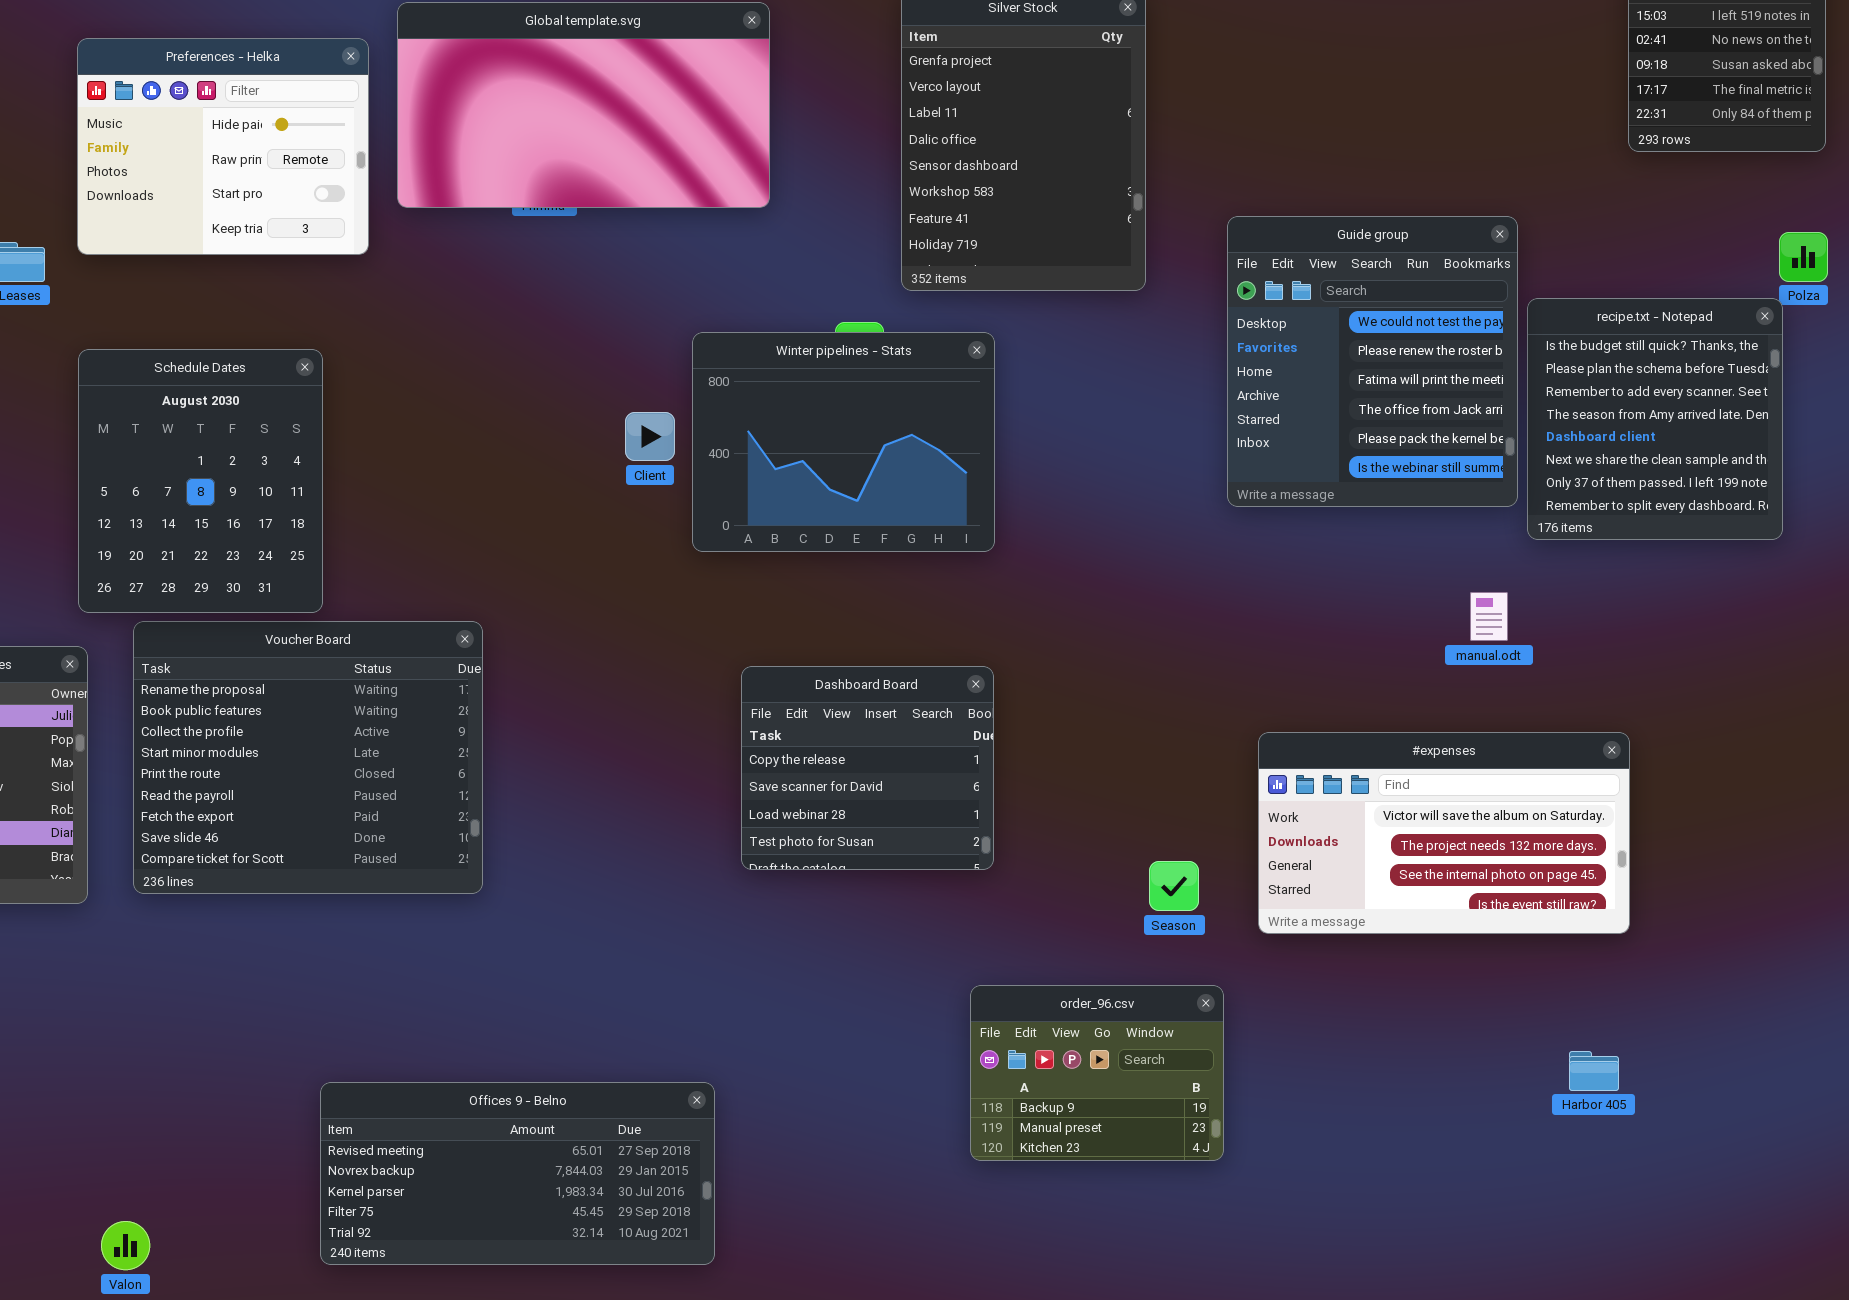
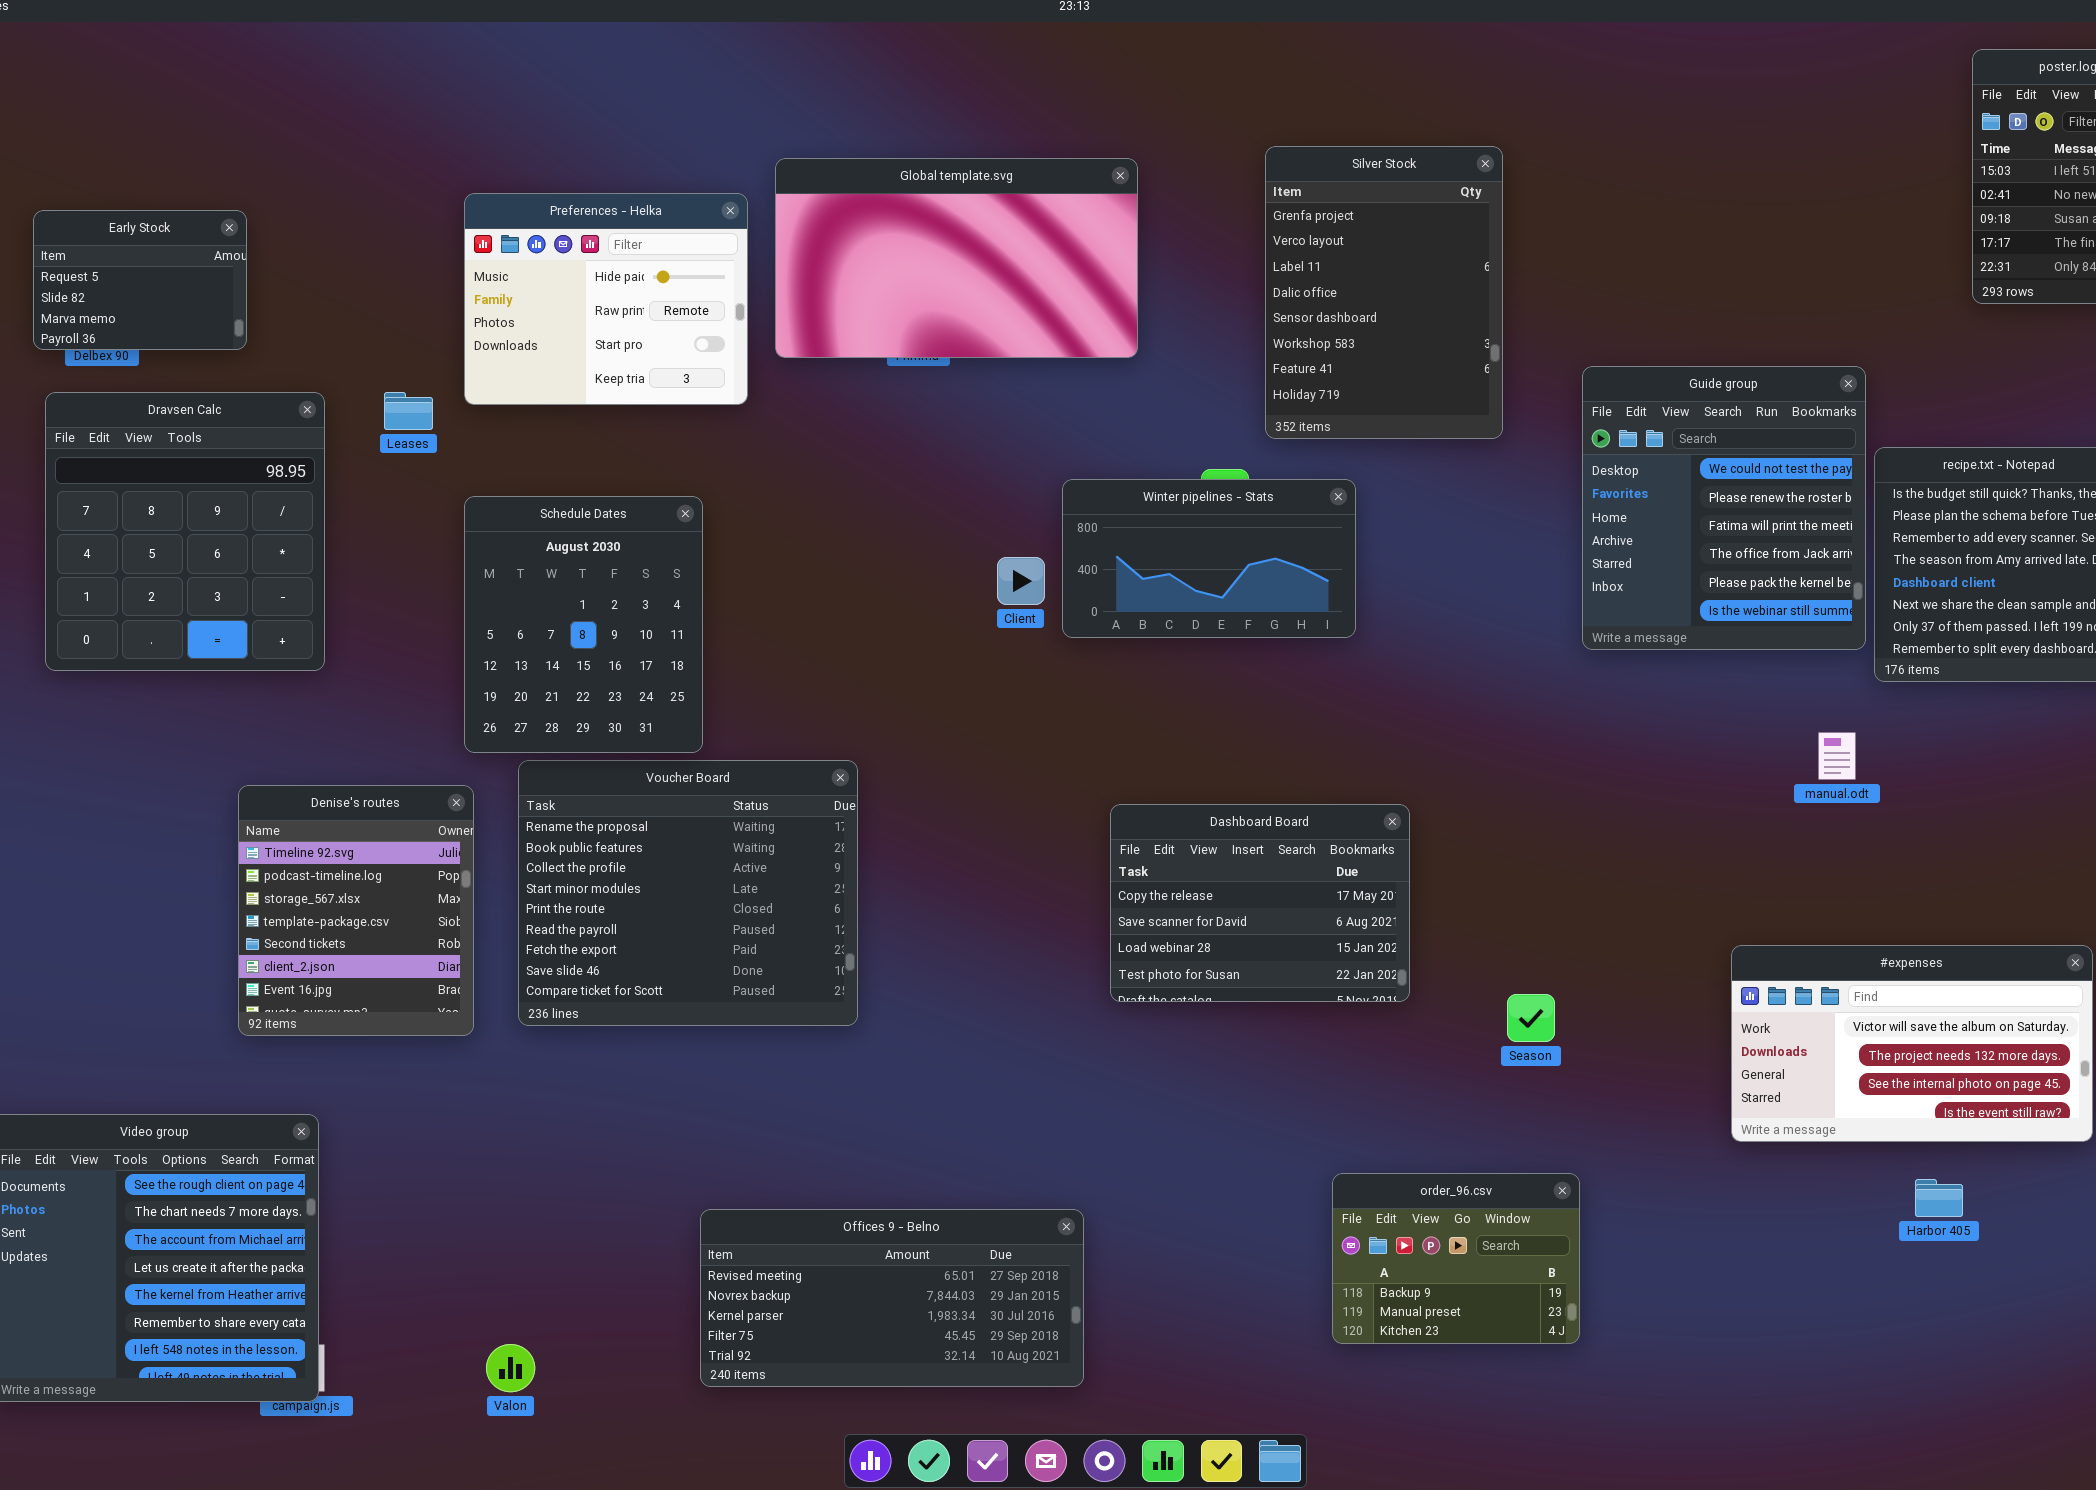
Winter pipelines - Stats: [692,332,995,552] -> [1062,479,1356,638], resized
Dashboard Board: [741,666,994,870] -> [1110,804,1410,1002], resized
#expenses: [1258,732,1630,934] -> [1731,945,2093,1142], moved
order_96.csv: [970,985,1224,1161] -> [1332,1173,1580,1344], moved

